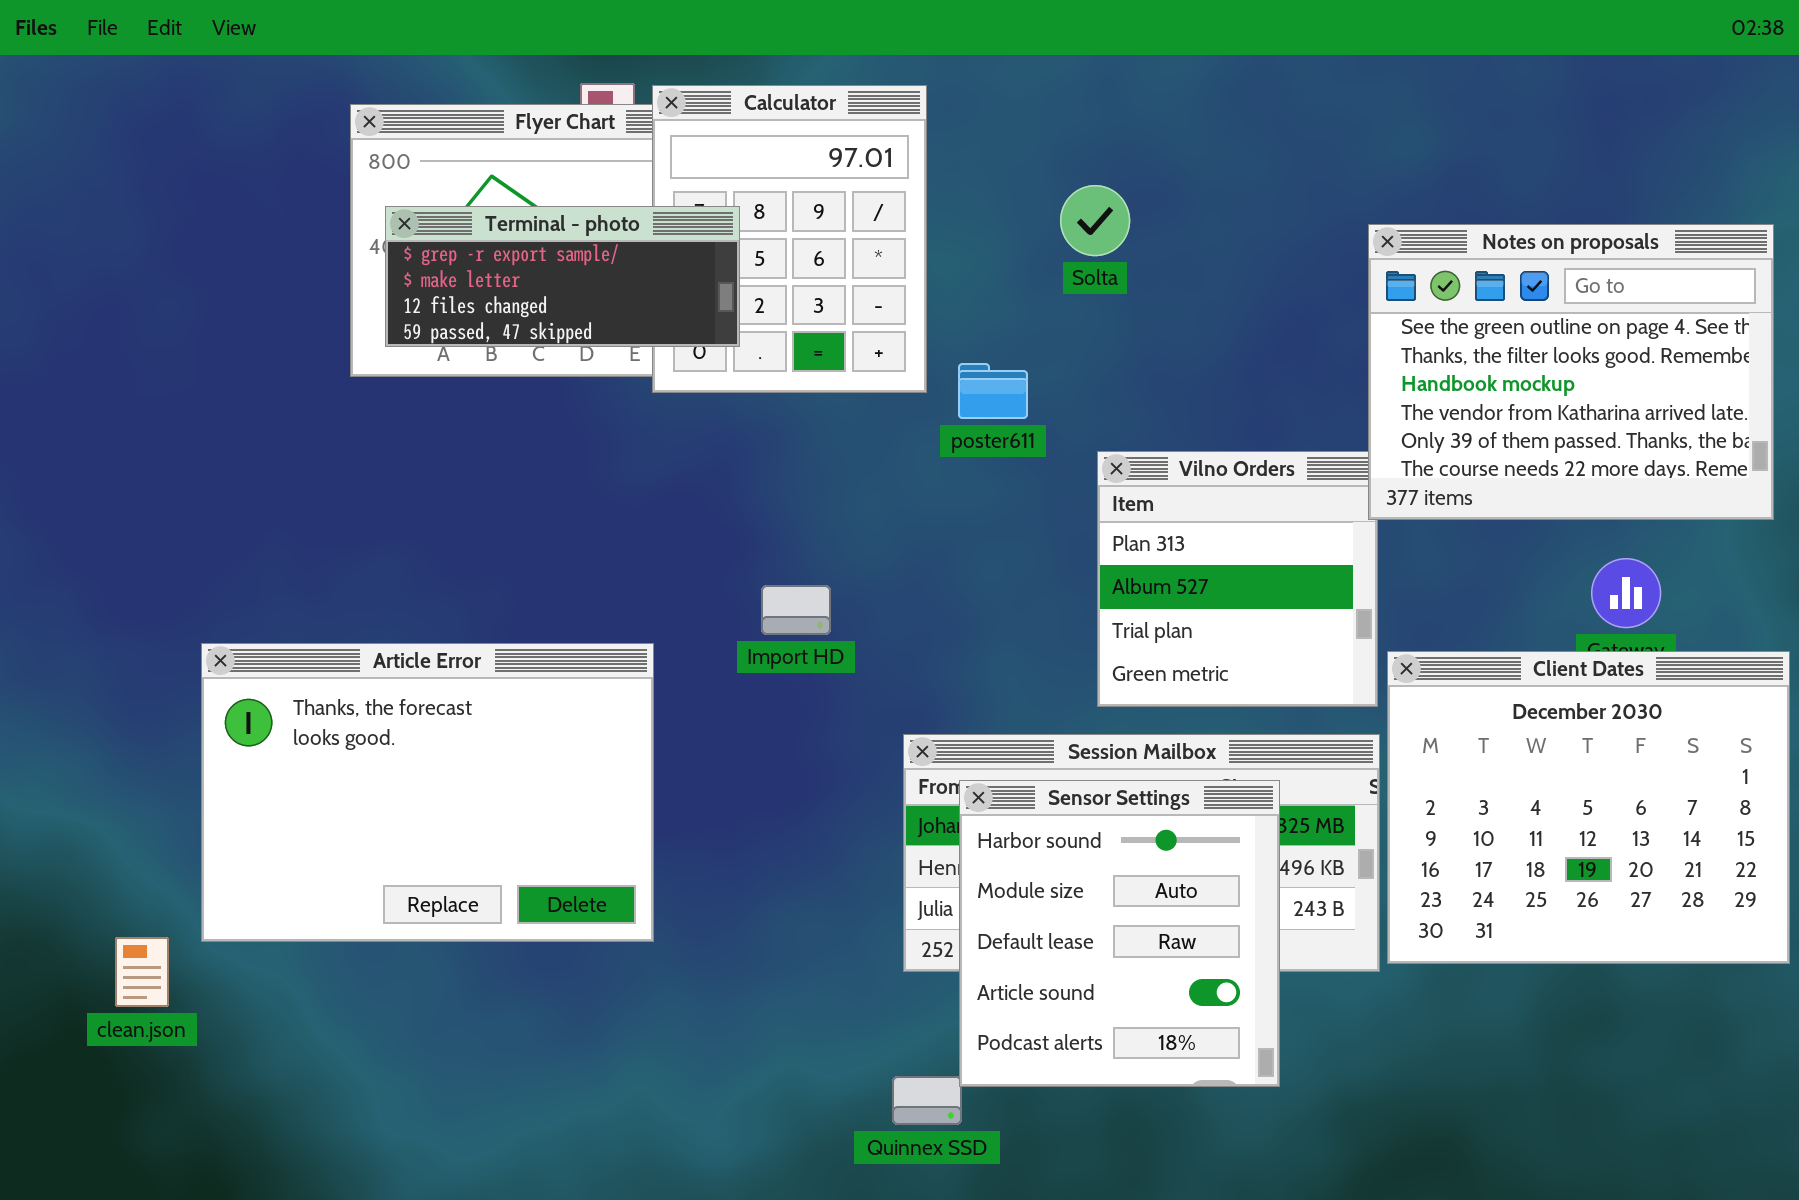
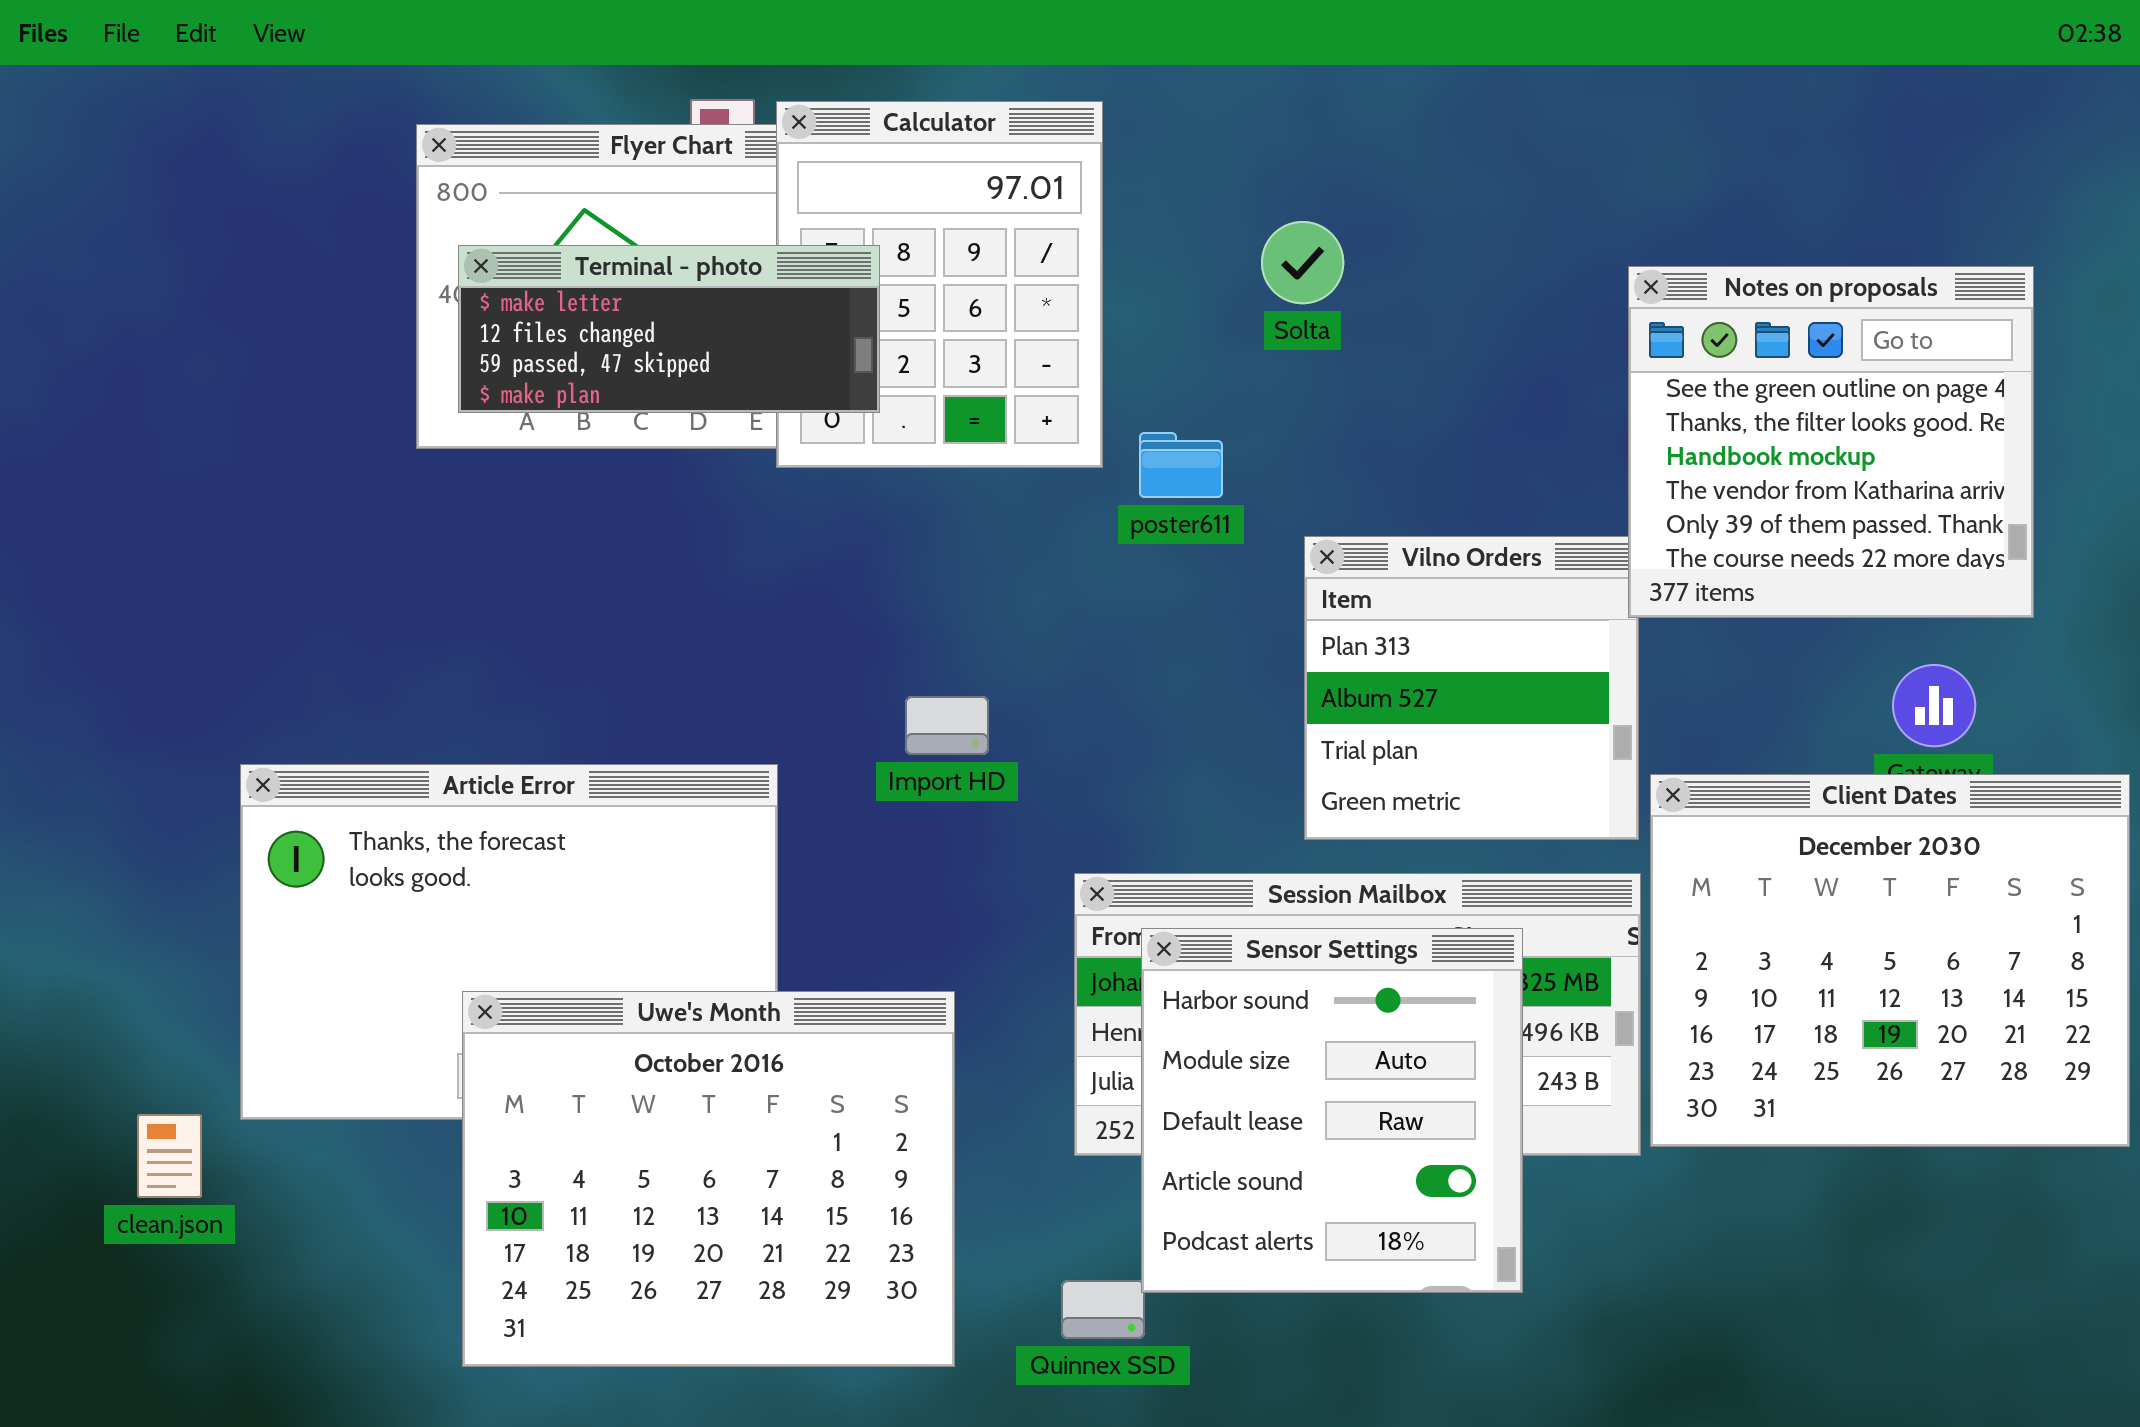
Terminal - photo: [385,206,740,347] -> [458,245,880,413], scrolled down 1 row
Notes on proposals: [1368,224,1774,520] -> [1628,266,2034,618], resized
Uwe's Month: none -> [462,991,955,1367], opened

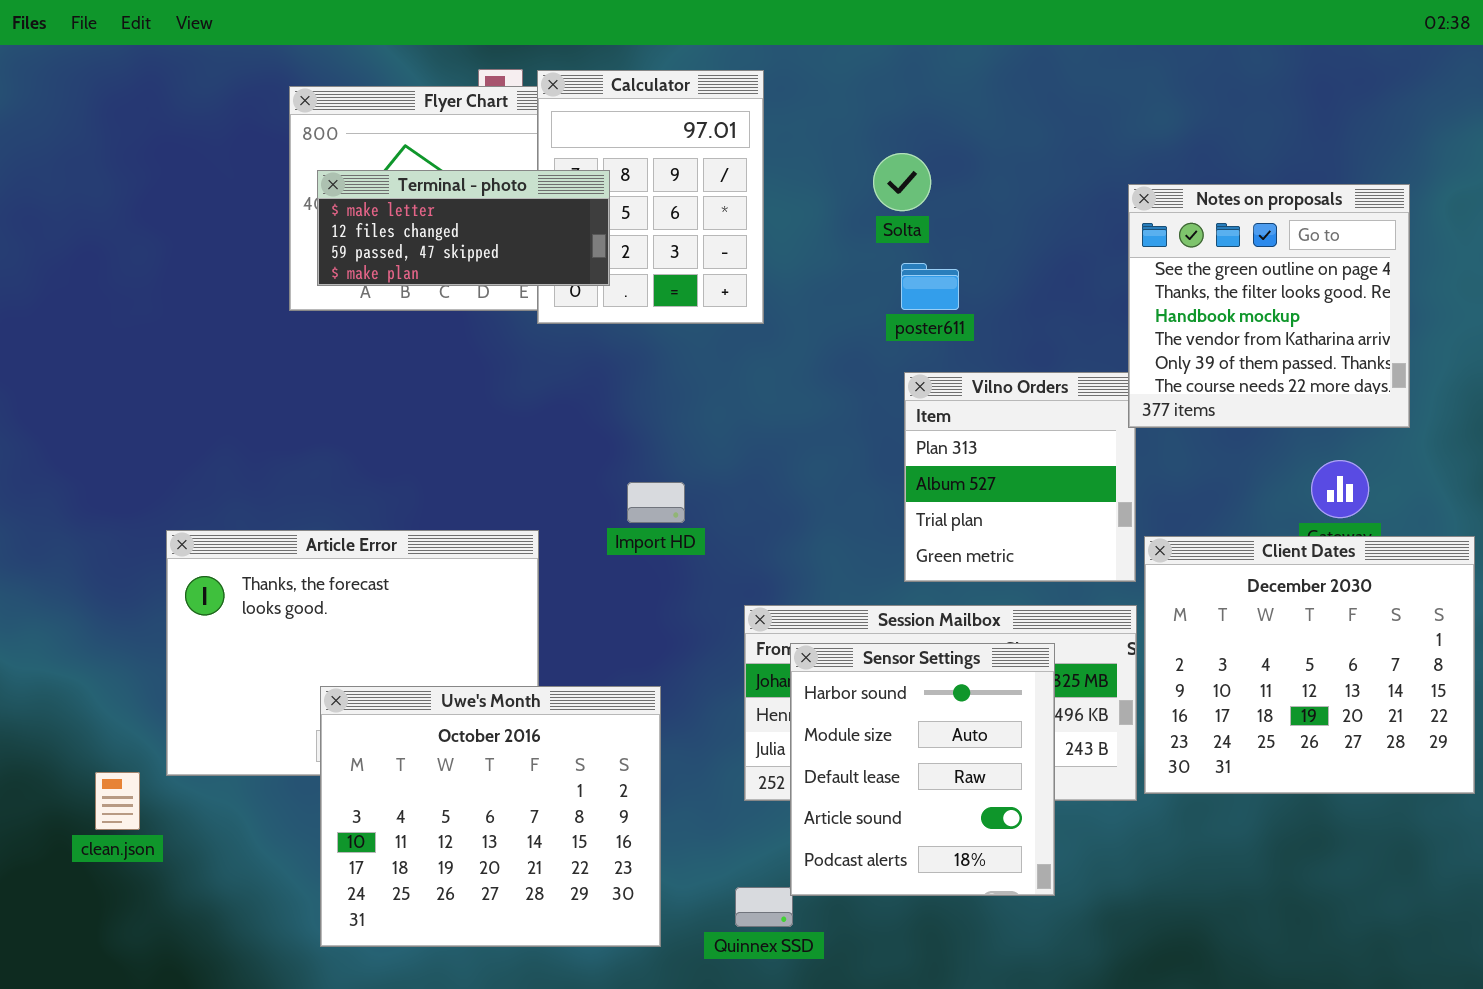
poster611: [1139,432,1223,498] -> [901,263,959,310], moved

